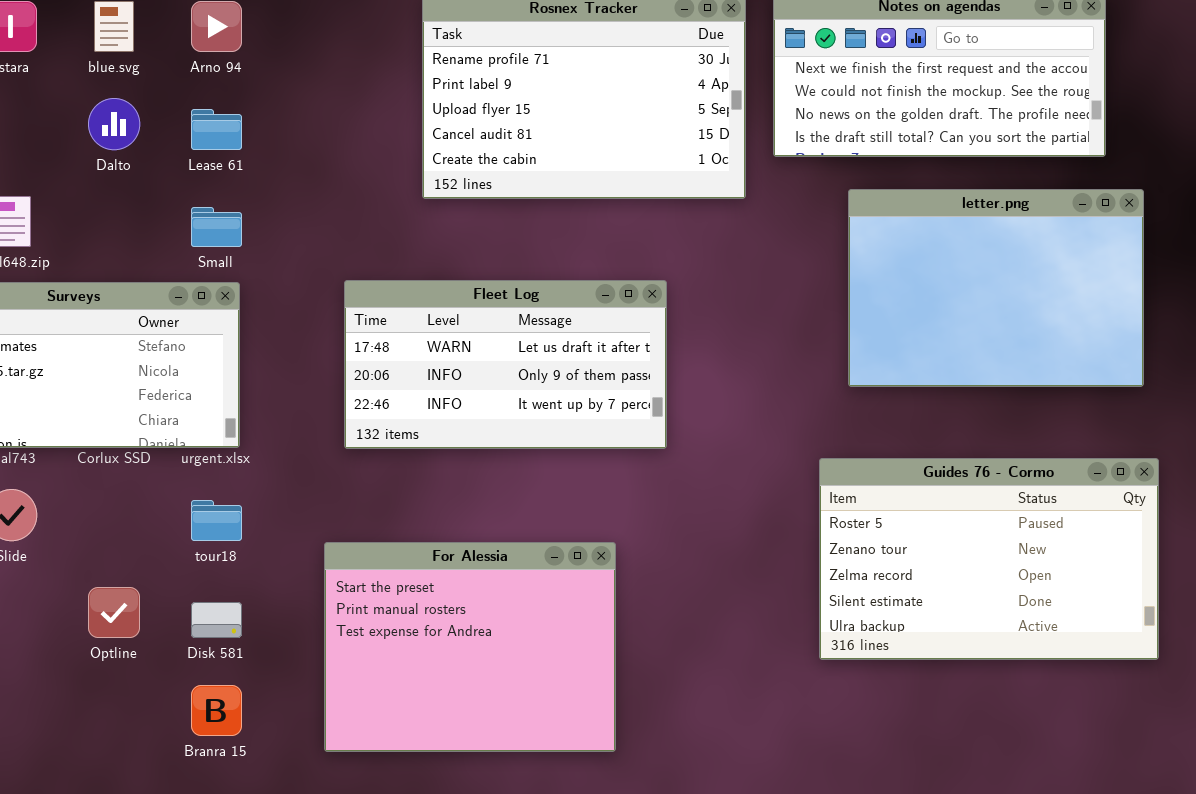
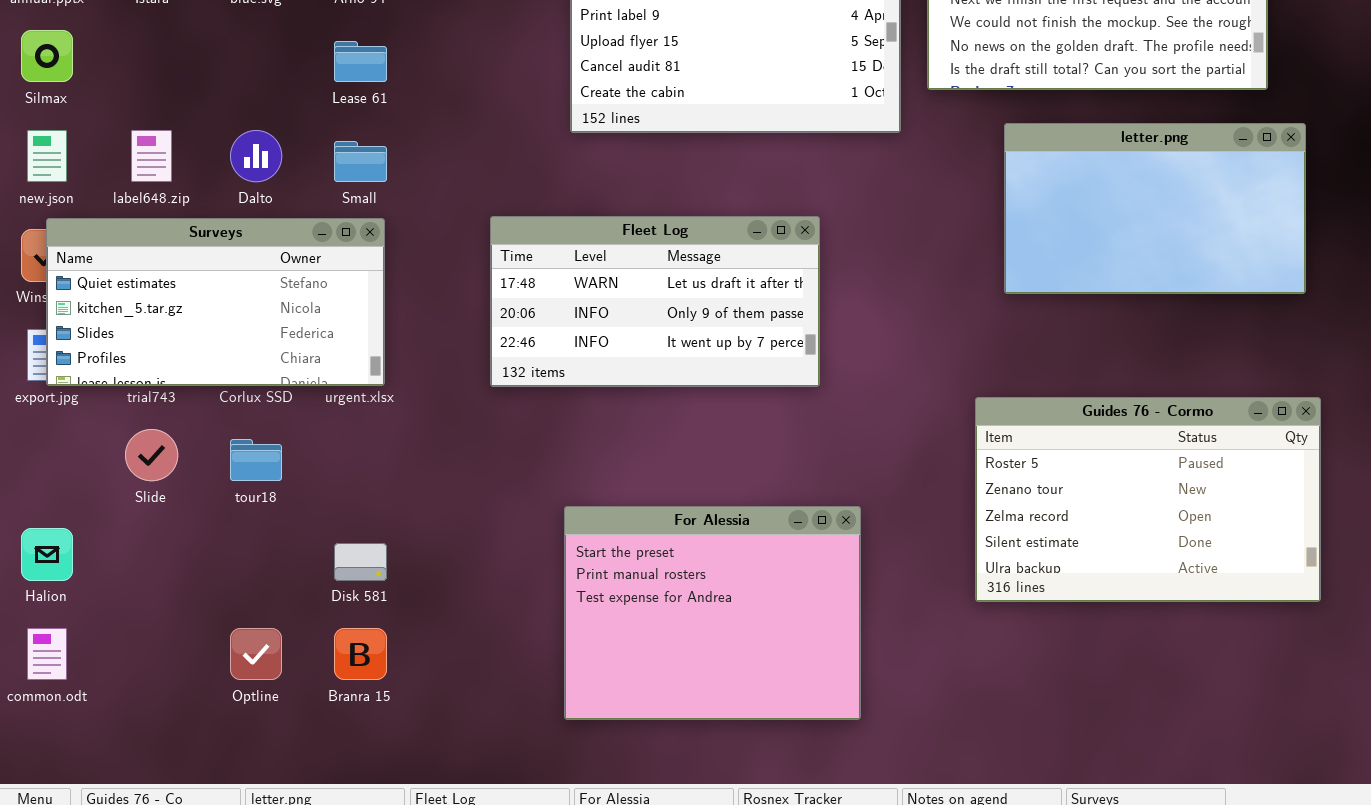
Dalto: [88,98,140,150] -> [230,130,282,182], moved
letter.png: [848,189,1144,387] -> [1004,123,1306,294], resized
tour18: [191,500,242,541] -> [230,439,282,481], moved
For Alessia: [324,542,616,752] -> [564,506,861,720], moved
Optline: [88,587,140,638] -> [230,628,282,680], moved

